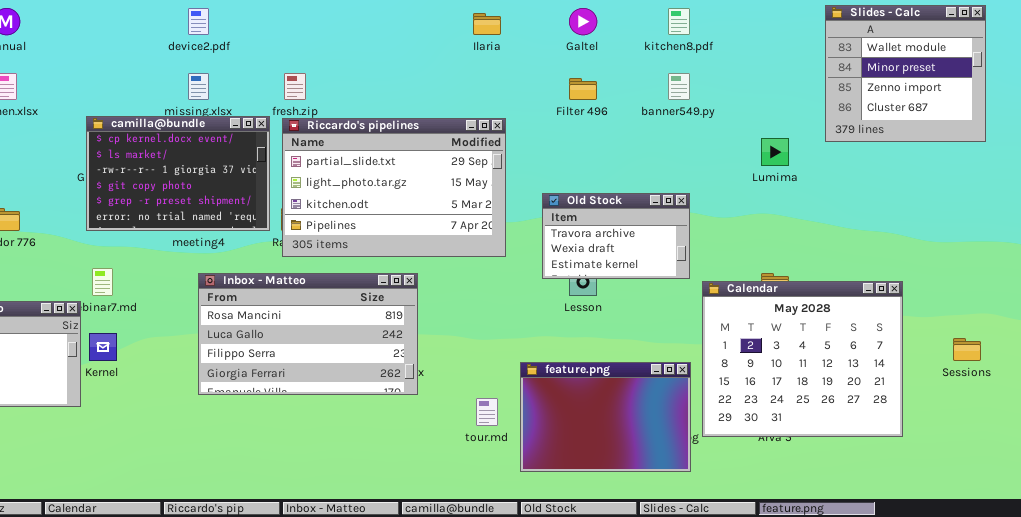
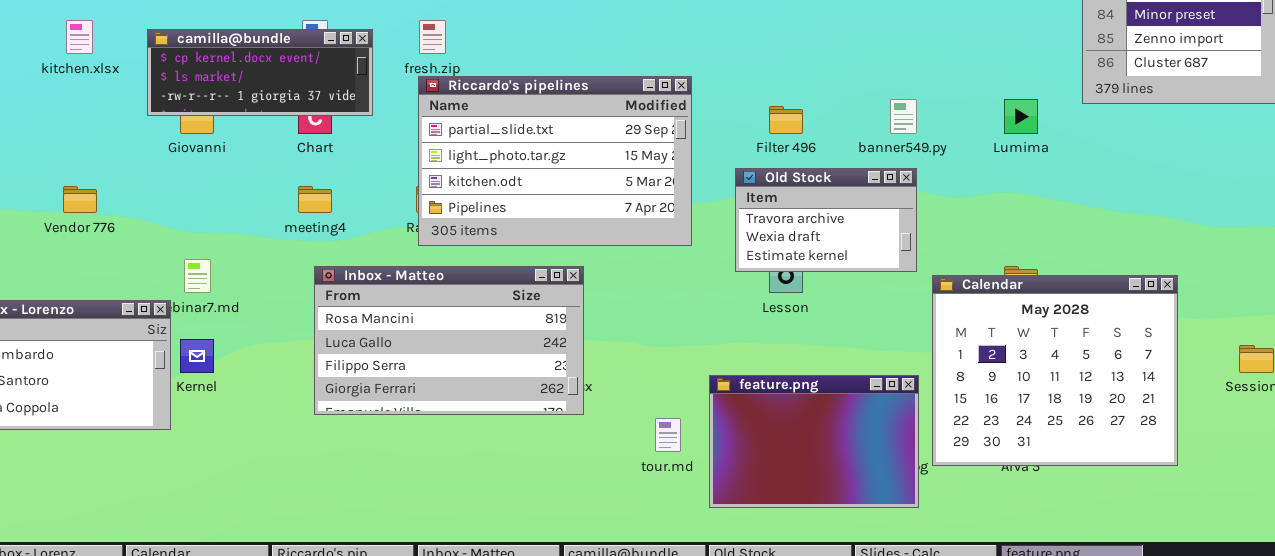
banner549.py: [668,73,690,100] -> [890,99,917,134], moved
Filter 496: [569,78,597,100] -> [769,106,803,134], moved
camilla@bundle: [86,116,270,231] -> [147,29,373,116], moved, resized

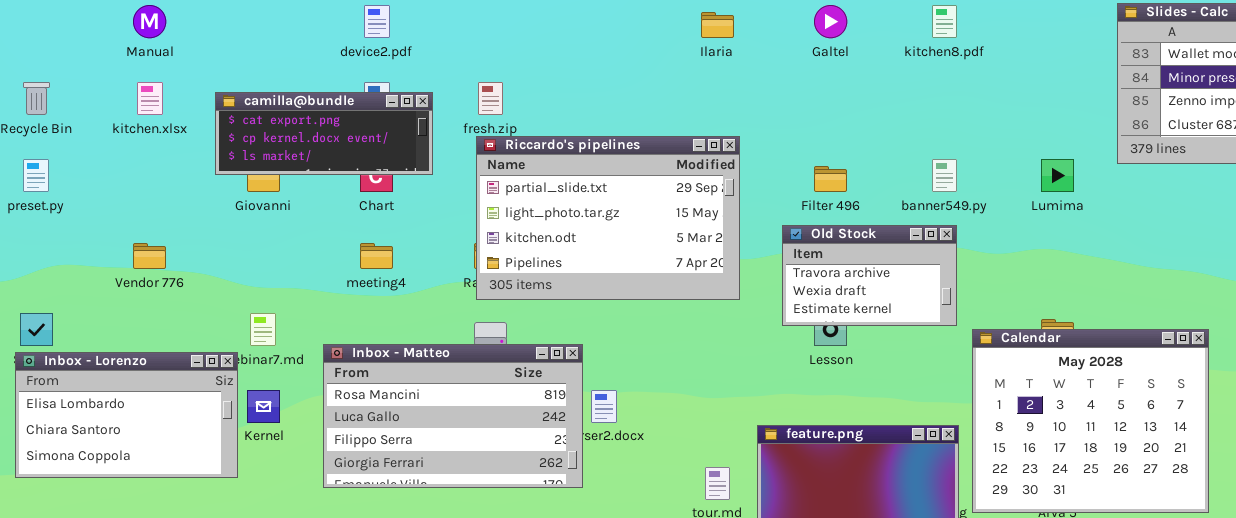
camilla@bundle: [147,29,373,116] -> [215,92,433,175], scrolled up 1 row
Inbox - Matteo: [314,266,584,415] -> [323,344,583,488], moved

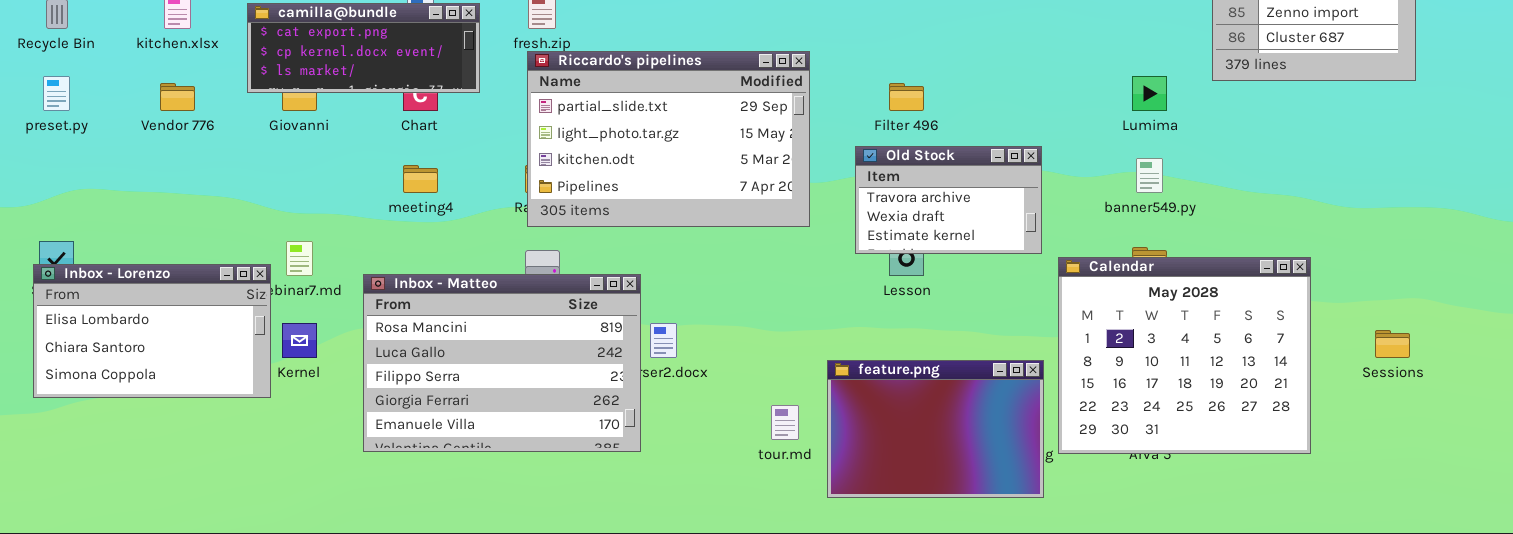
banner549.py: [932,159,957,192] -> [1136,158,1163,193], moved
Vendor 776: [133,243,166,269] -> [160,83,195,111], moved
Inbox - Matteo: [323,344,583,488] -> [363,274,641,452], resized
Inbox - Lorenzo: [15,352,238,478] -> [33,264,271,398], moved

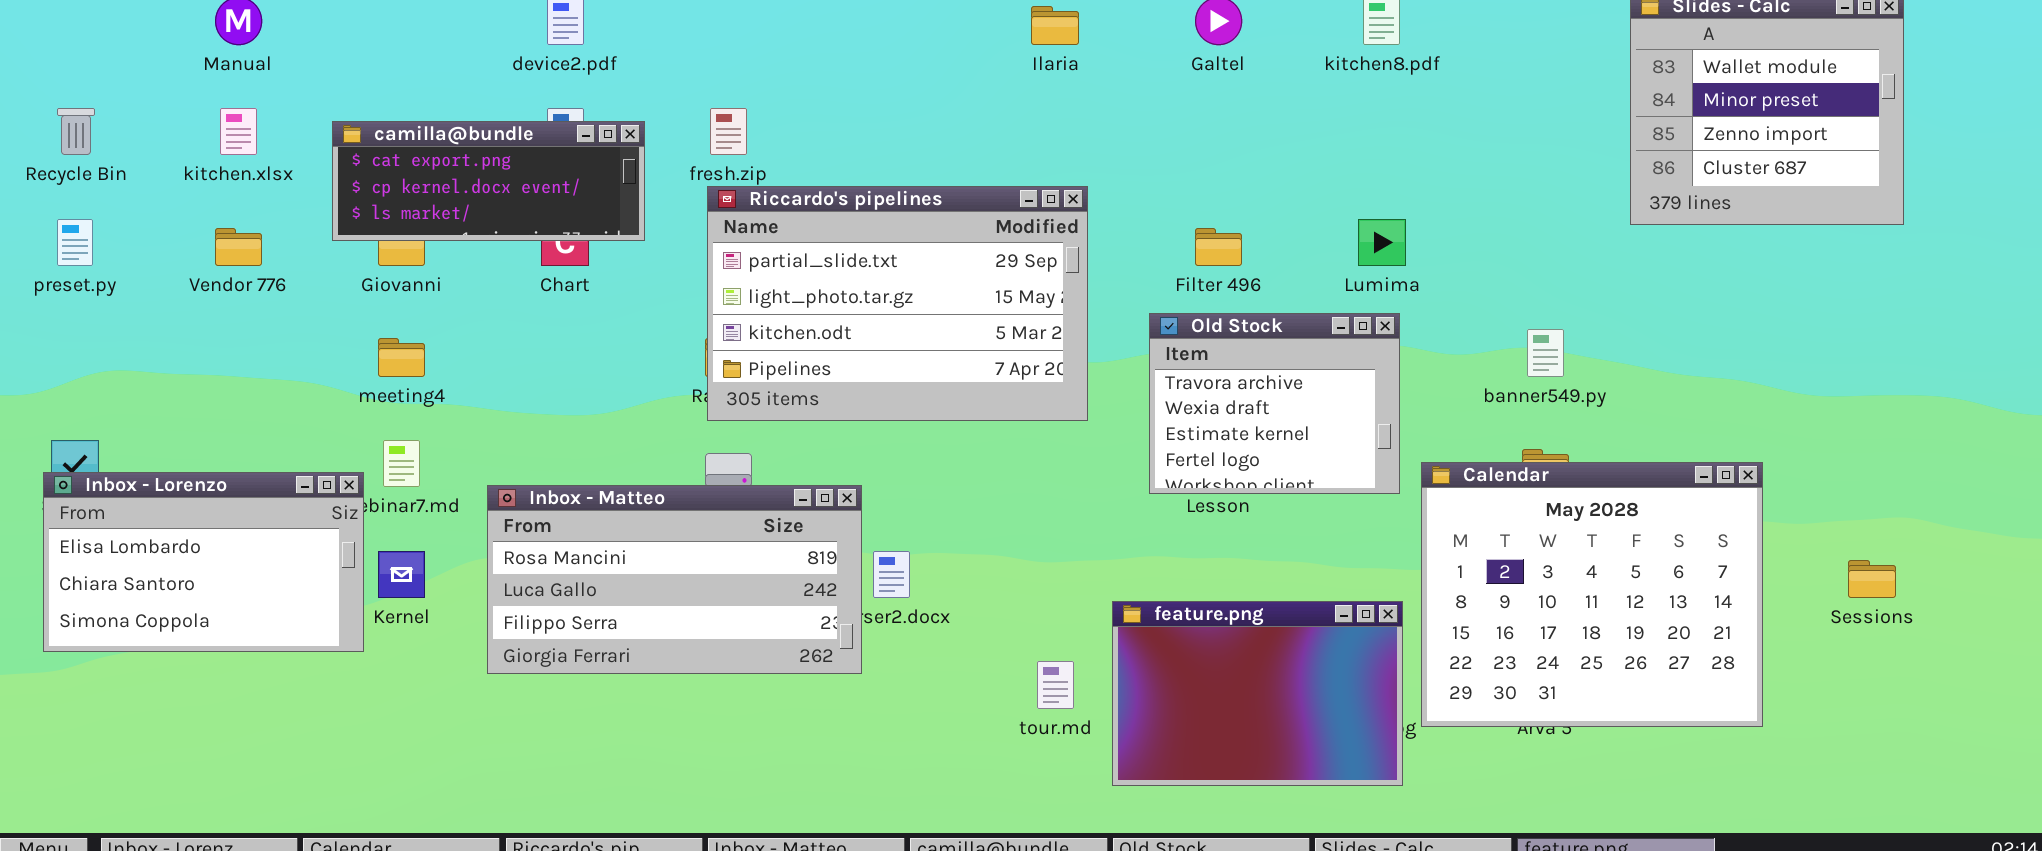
Lumima: [1132,76,1167,111] -> [1358,219,1406,266], moved
Old Stock: [855,146,1042,254] -> [1149,313,1400,494], resized
meeting4: [403,165,438,193] -> [378,338,425,377], moved
Inbox - Matteo: [363,274,641,452] -> [487,485,862,674], resized

